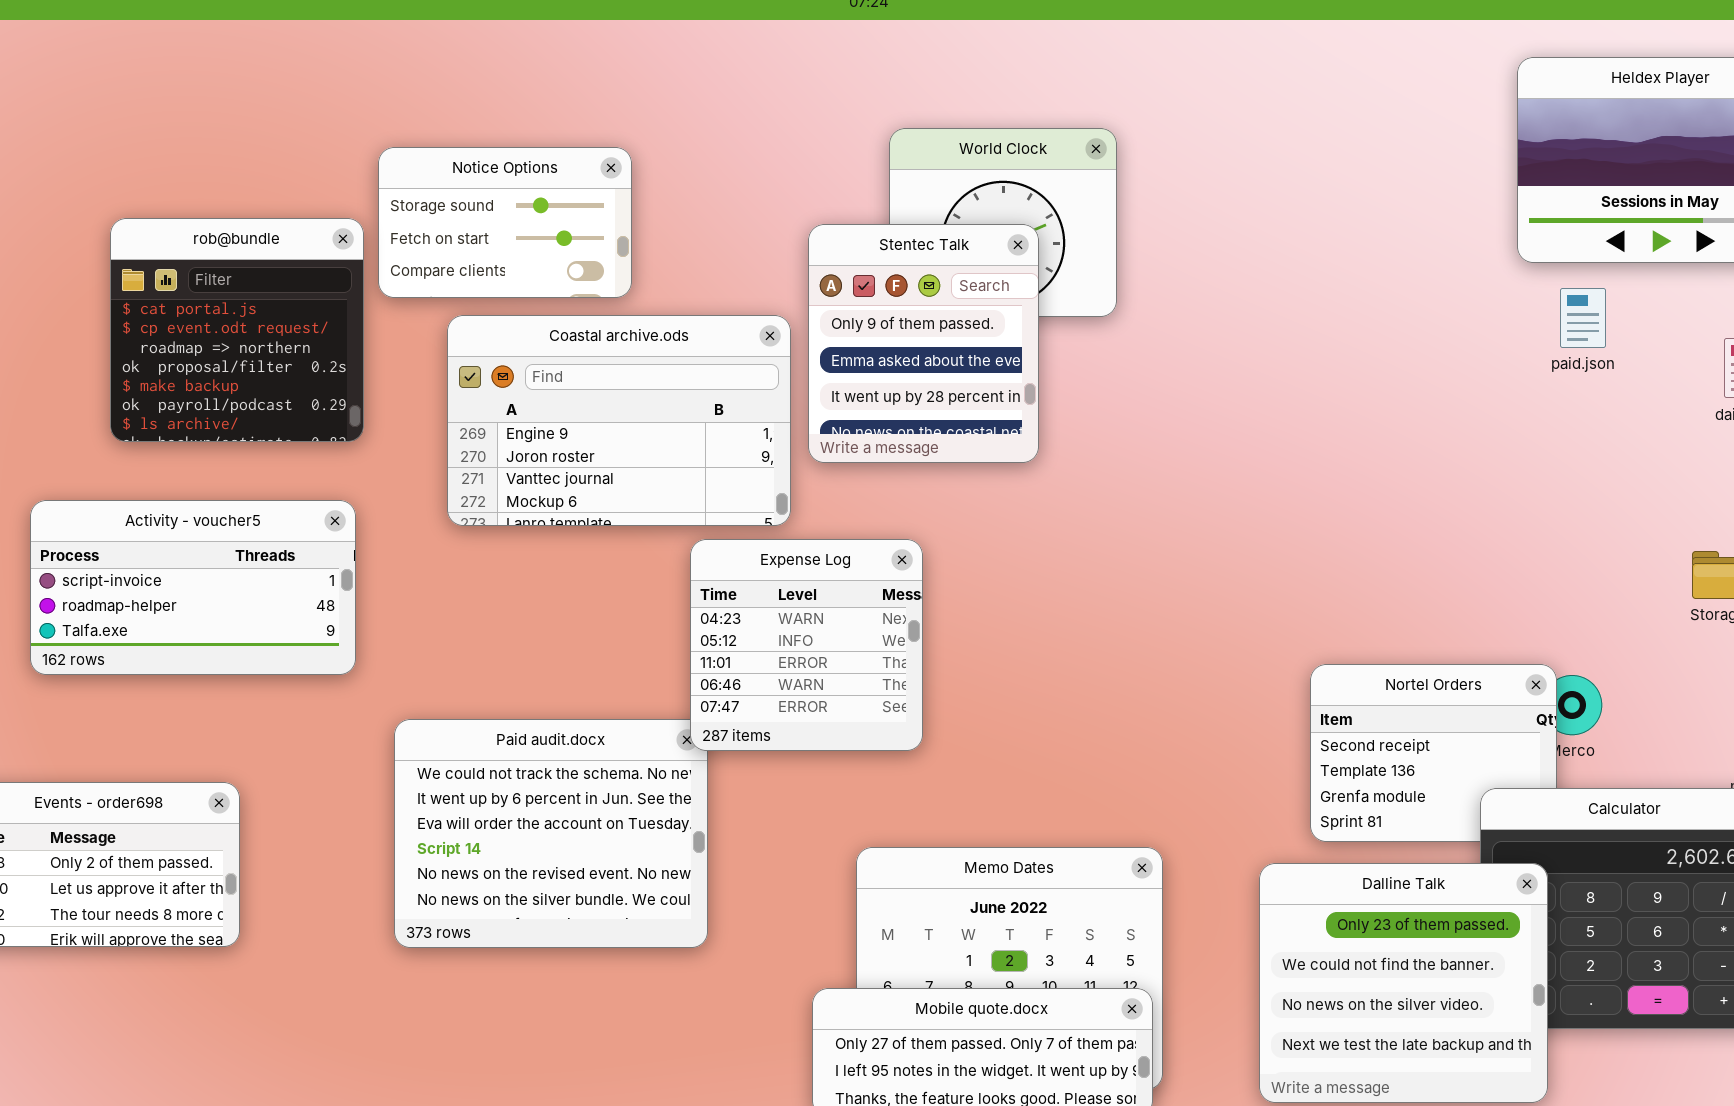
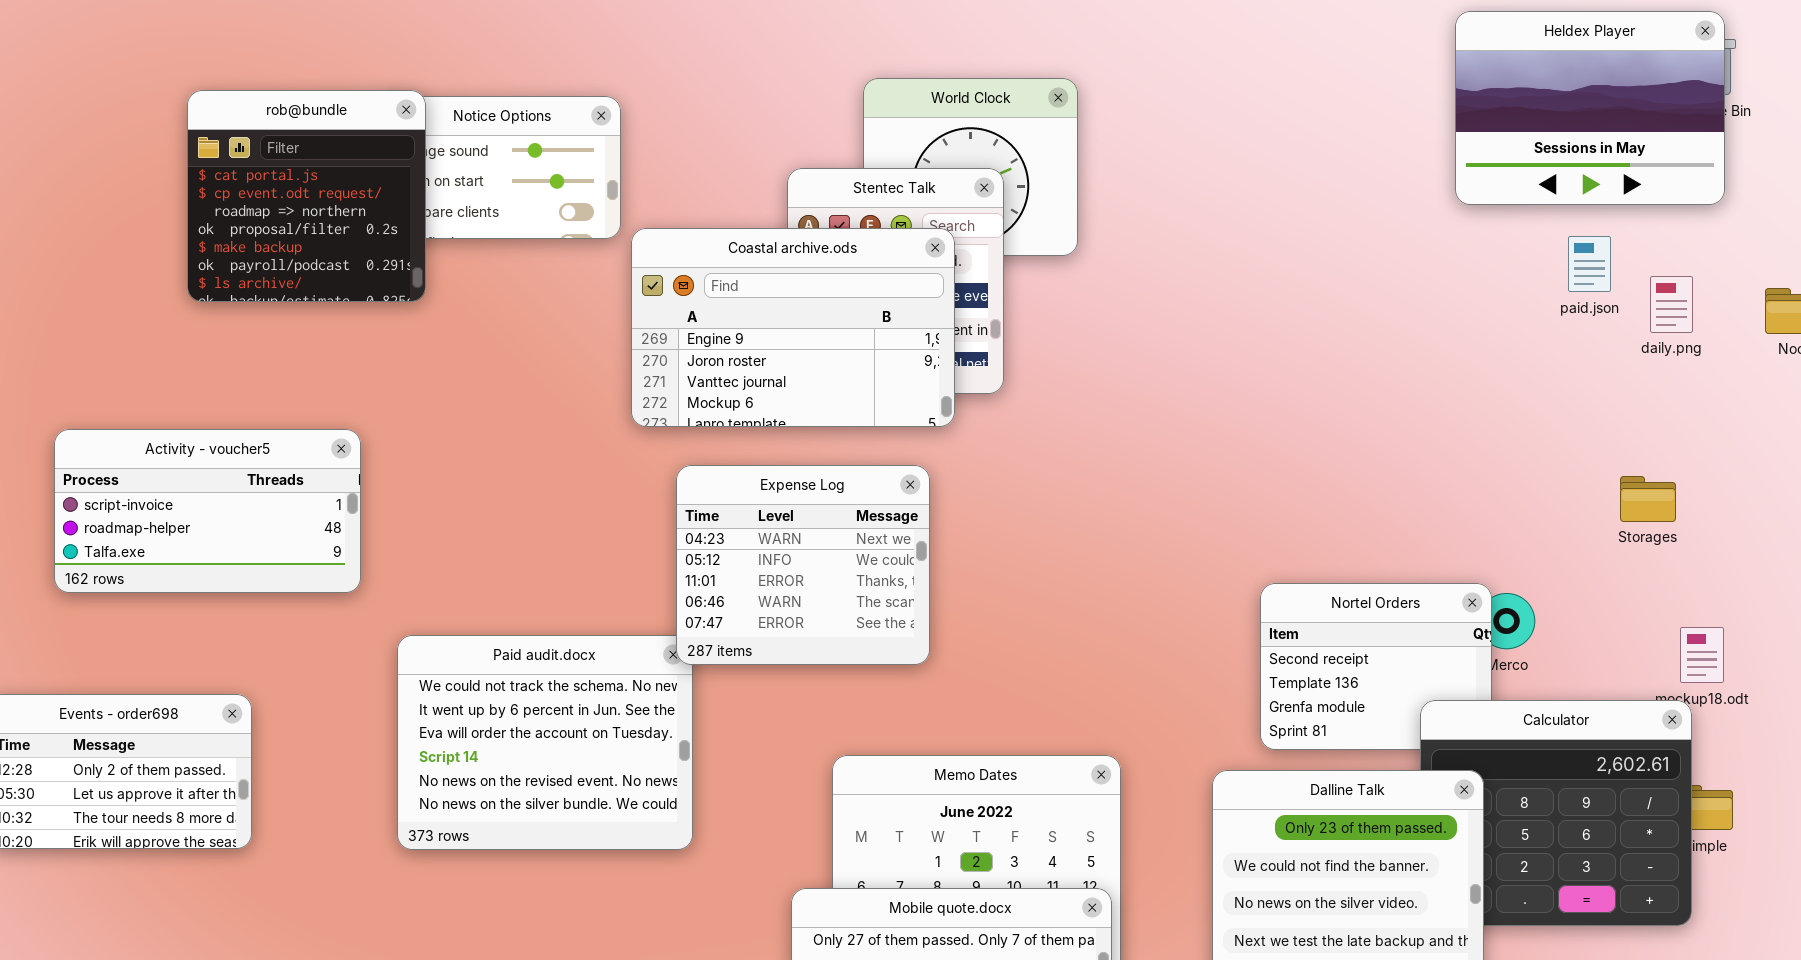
rob@bundle: [110,218,364,442] -> [187,90,426,302], moved
paid.json: [1560,288,1606,348] -> [1568,236,1611,292], moved
Coastal archive.ods: [447,315,791,526] -> [631,228,955,427], moved
Expense Log: [690,539,923,751] -> [676,465,930,665], resized

